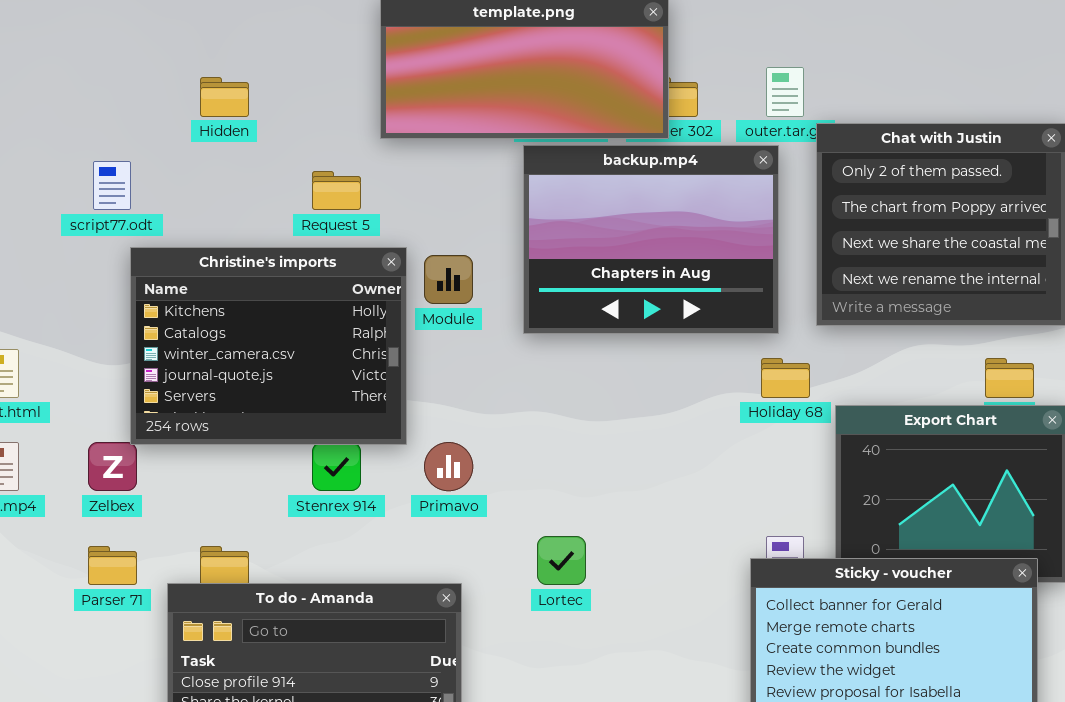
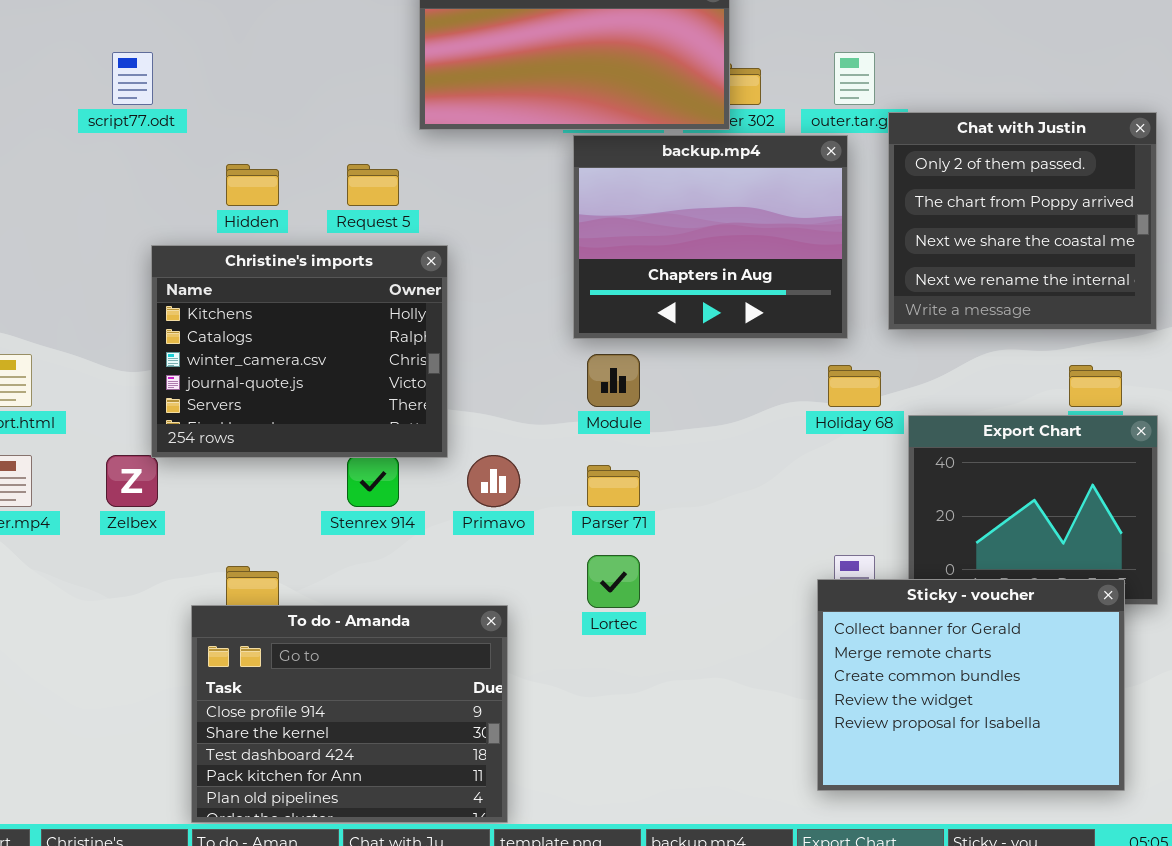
Hidden: [200,77,249,117] -> [226,164,279,206], moved
script77.odt: [93,161,131,210] -> [112,52,153,105], moved
Module: [424,255,473,304] -> [587,354,640,407], moved
Parser 71: [88,546,137,585] -> [587,465,640,507], moved

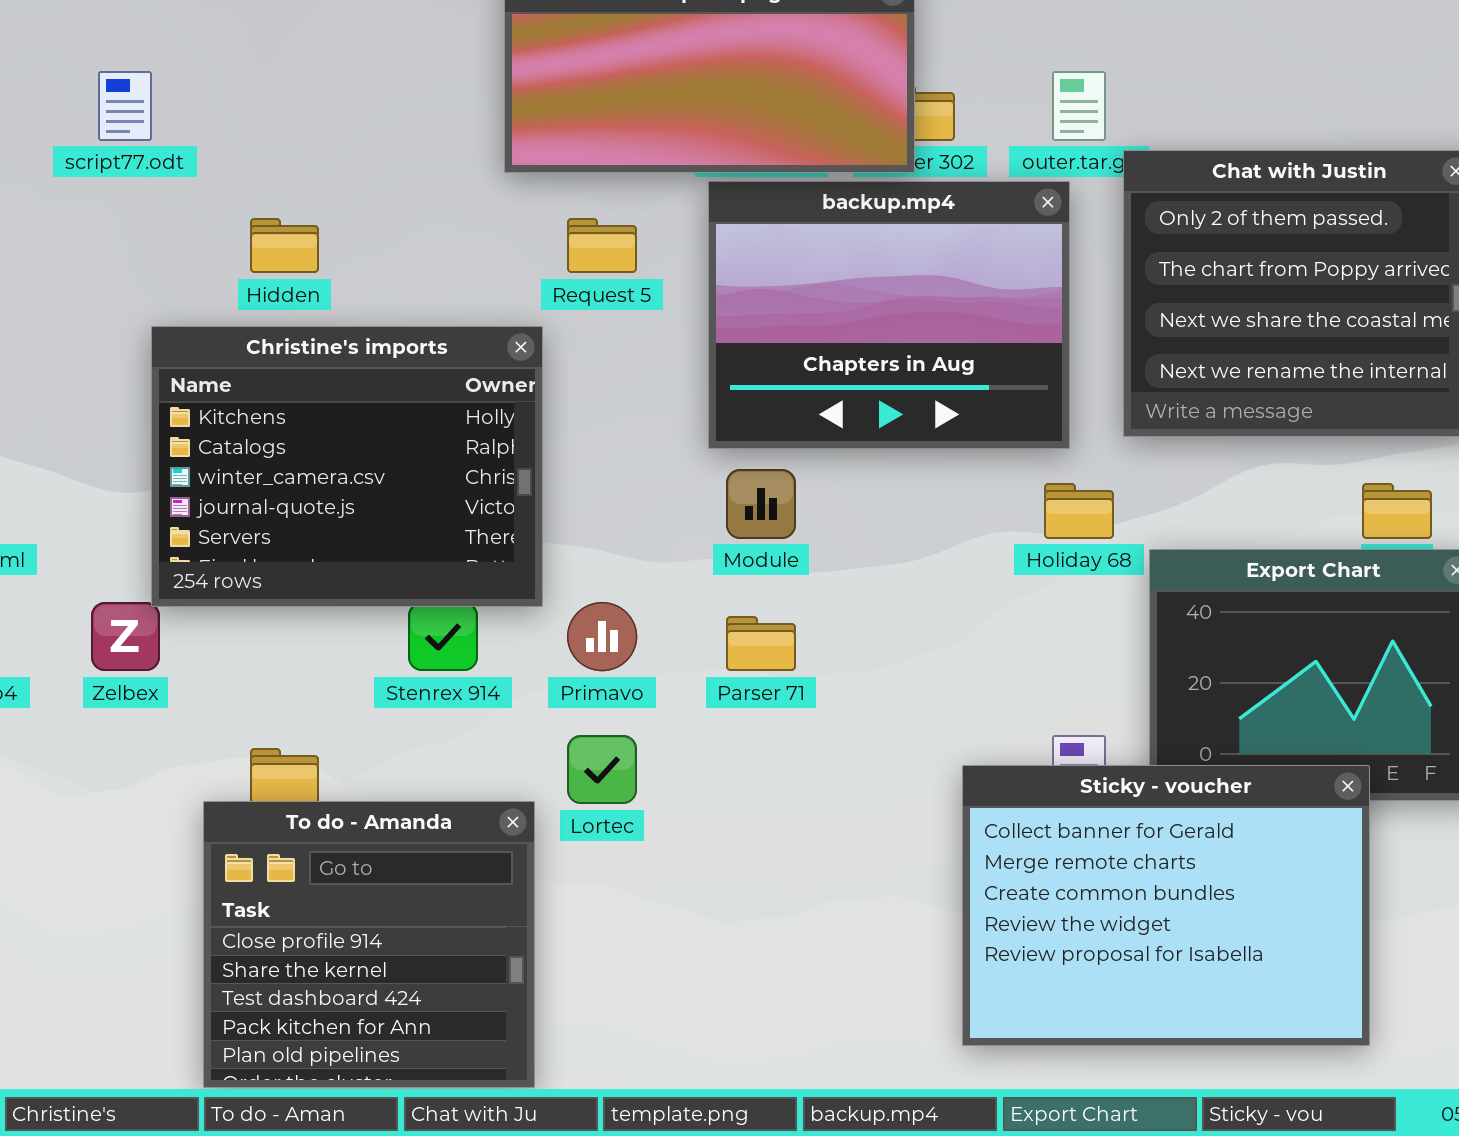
Request 5: [347,164,399,206] -> [567,218,637,273], moved
Lortec: [587,555,640,608] -> [567,735,637,804], moved
Sticky - voucher: [817,579,1125,791] -> [962,765,1370,1046], moved
To do - Amanda: [191,605,508,823] -> [203,801,535,1088], resized

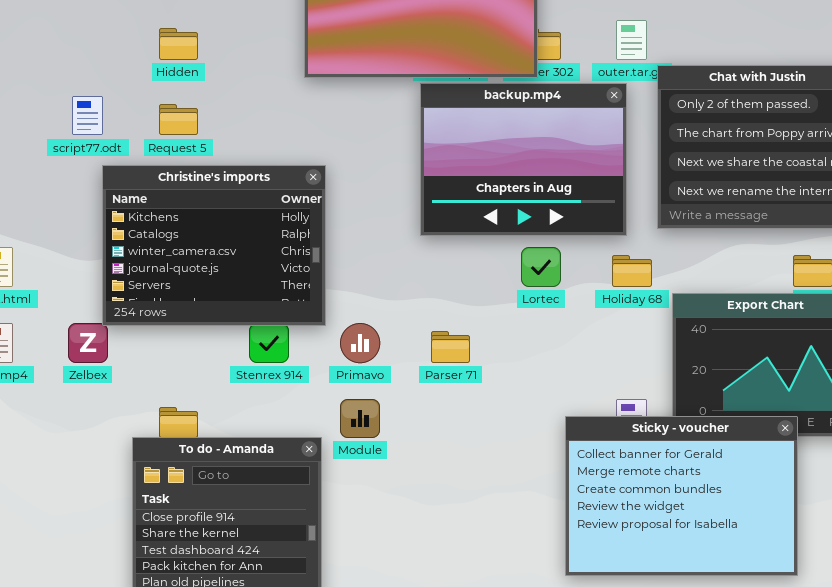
script77.odt: [98,71,152,141] -> [72,96,103,135], moved
Hidden: [250,218,319,273] -> [159,28,198,60], moved
Request 5: [567,218,637,273] -> [159,104,198,135], moved
Module: [726,469,796,539] -> [340,399,380,438], moved
Lortec: [567,735,637,804] -> [521,247,561,287], moved

